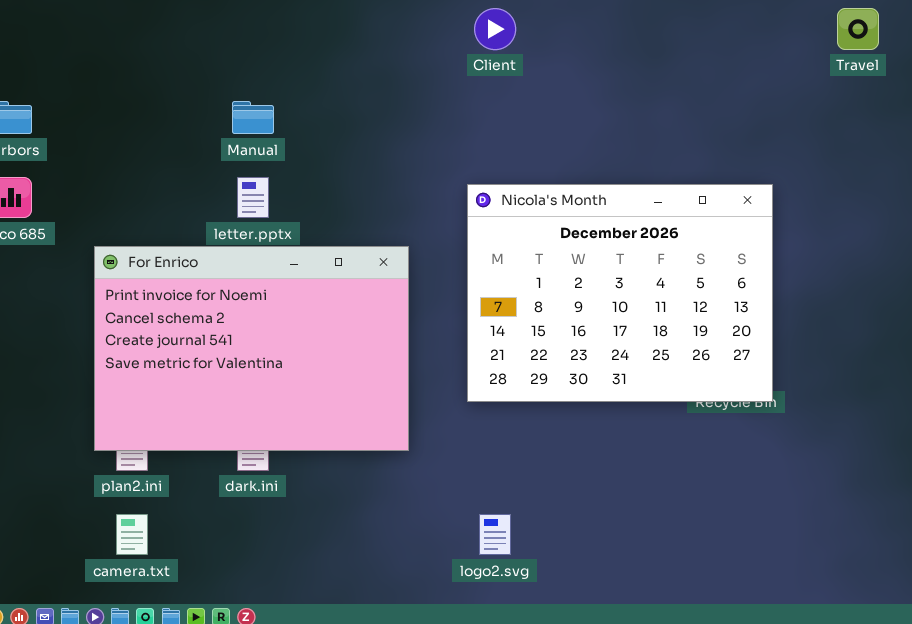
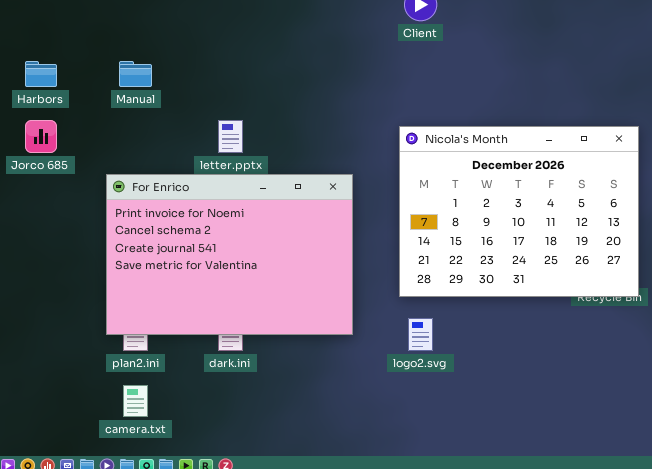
Manual: [232,101,274,134] -> [119,61,152,87], moved
logo2.svg: [479,514,511,555] -> [408,318,433,351], moved

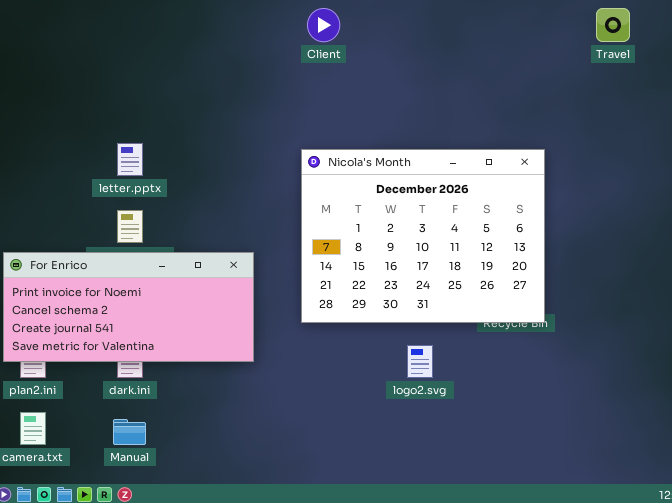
Manual: [119,61,152,87] -> [113,419,146,445], moved
For Enrico: [106,174,353,335] -> [3,252,254,362], resized
logo2.svg: [408,318,433,351] -> [407,345,433,378], moved

